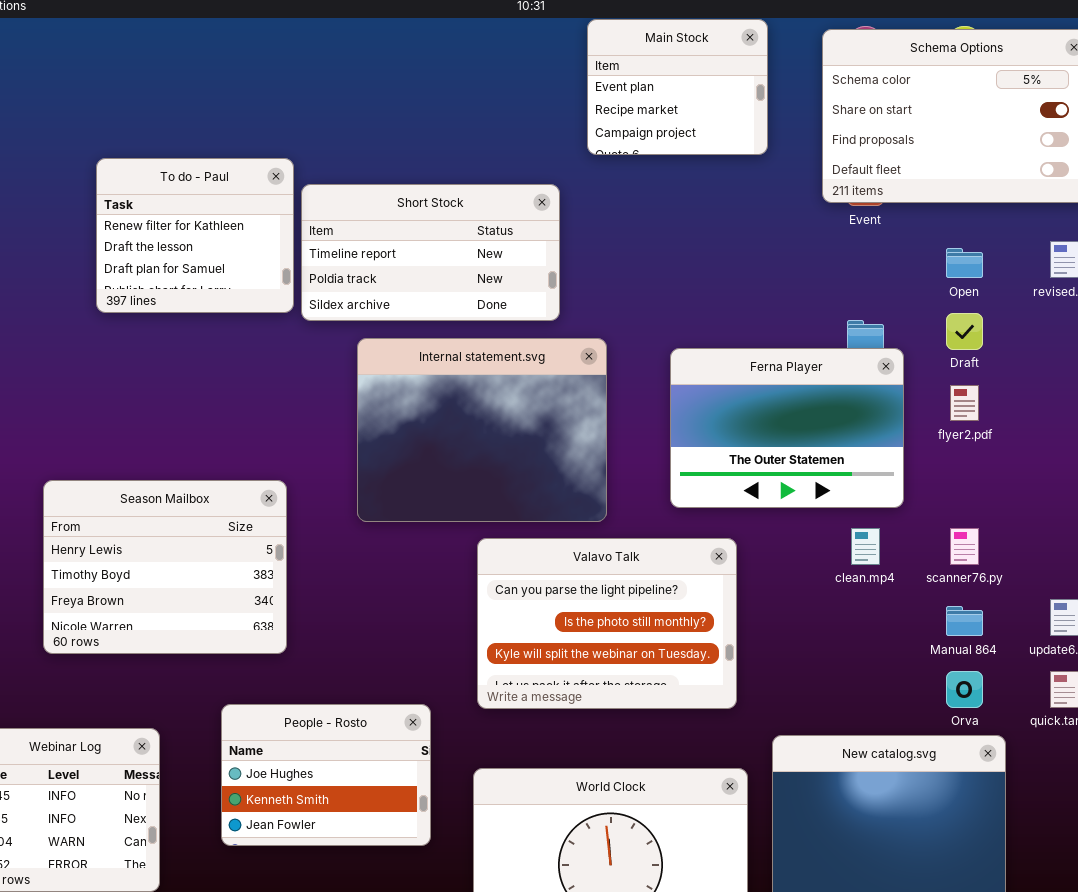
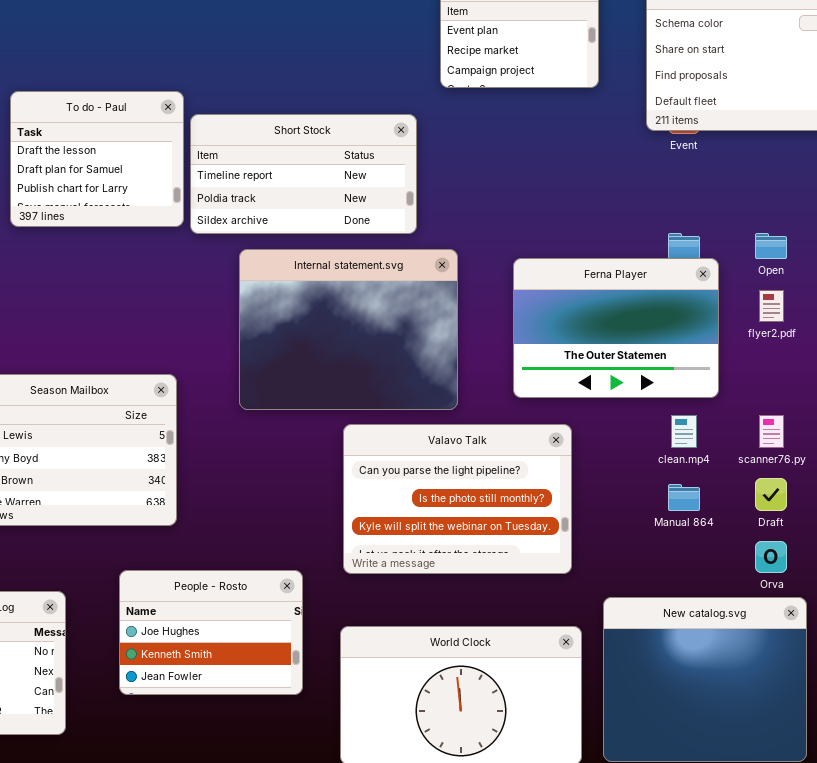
To do - Paul: [96,158,294,313] -> [10,91,184,227], scrolled down 1 row
Open: [946,248,983,278] -> [755,233,787,259], moved
Draft: [946,313,983,350] -> [755,478,787,511], moved
Manual 864: [946,606,983,636] -> [668,484,700,511], moved

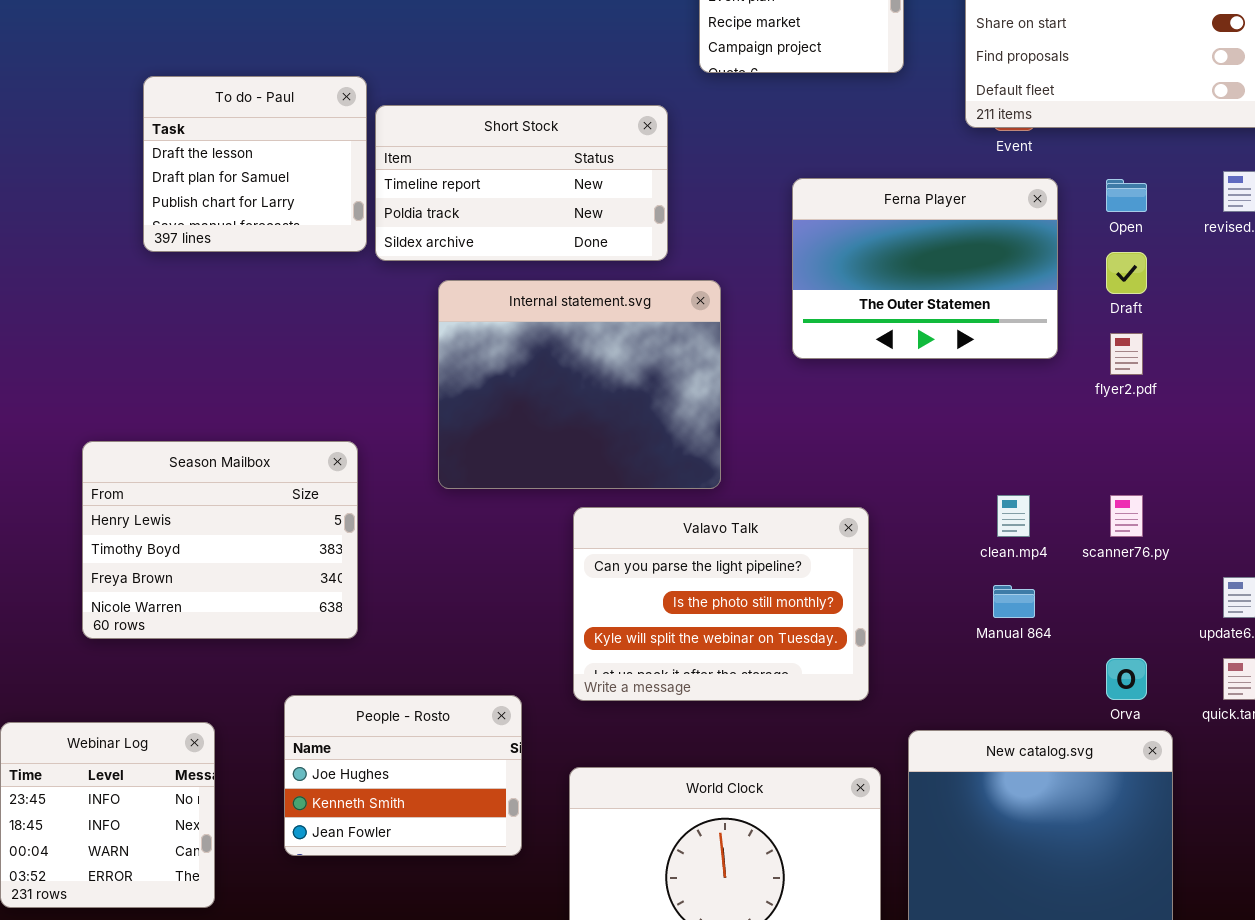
Open: [755,233,787,259] -> [1106,179,1147,212], moved
Ferna Player: [513,258,719,398] -> [792,178,1058,359], moved
Draft: [755,478,787,511] -> [1106,252,1147,294], moved

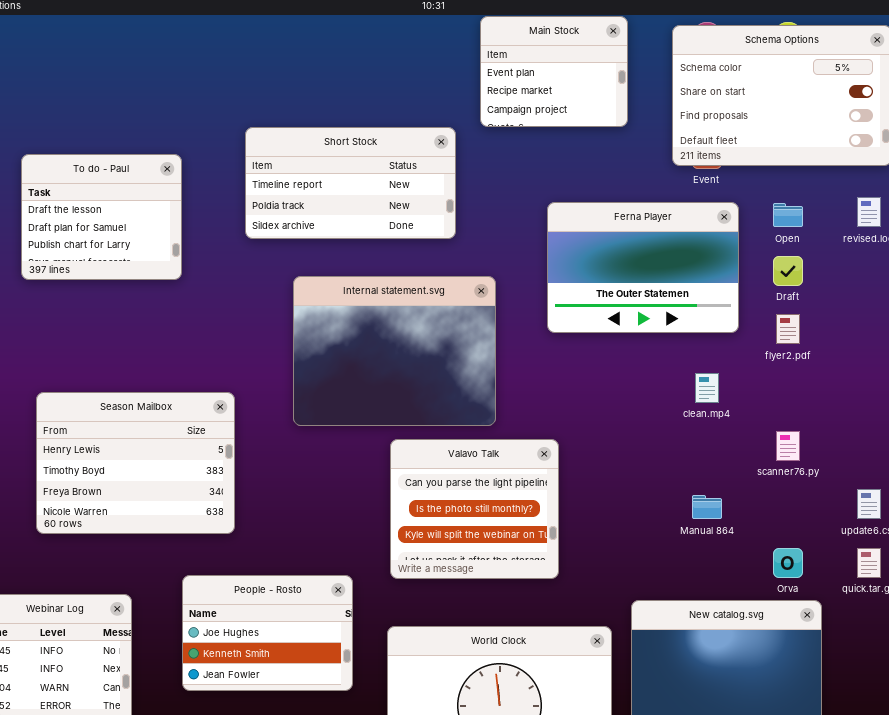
To do - Paul: [143,76,367,252] -> [21,154,182,280], moved
Short Stock: [375,105,668,261] -> [245,127,456,239], moved
clean.mp4: [997,495,1030,537] -> [695,373,719,403], moved
Valavo Talk: [573,507,869,701] -> [390,439,559,579], resized

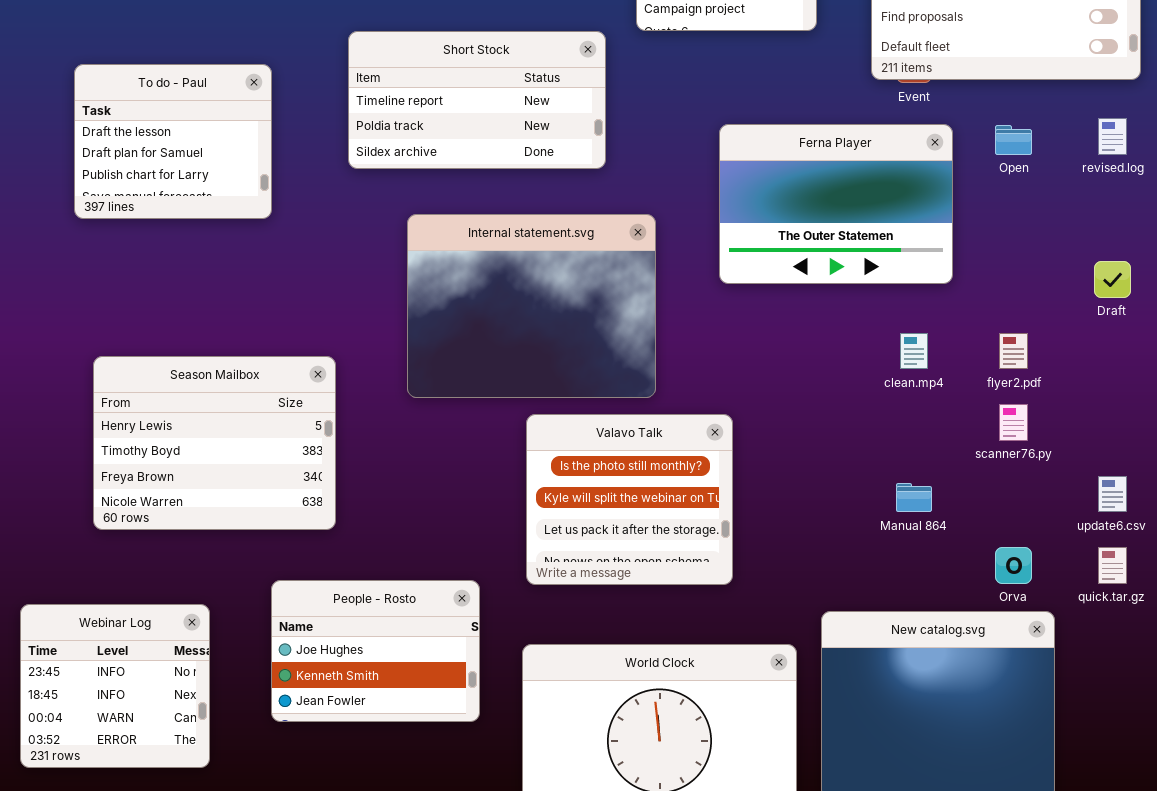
Draft: [773,256,803,286] -> [1094,261,1131,298], moved
flyer2.pdf: [776,314,800,344] -> [999,333,1028,369], moved
Valavo Talk: [390,439,559,579] -> [526,414,733,585], scrolled down 1 row

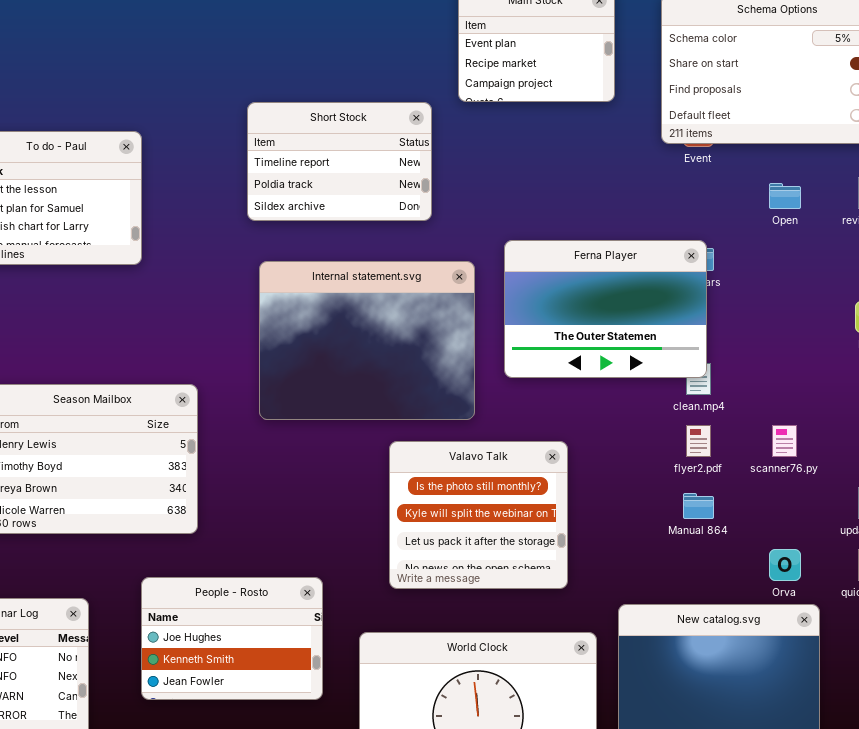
Short Stock: [348,31,606,169] -> [247,102,432,221], resized
Ferna Player: [719,124,953,284] -> [504,240,707,378], moved
flyer2.pdf: [999,333,1028,369] -> [686,425,711,457], moved
Valavo Talk: [526,414,733,585] -> [389,441,568,589], moved

